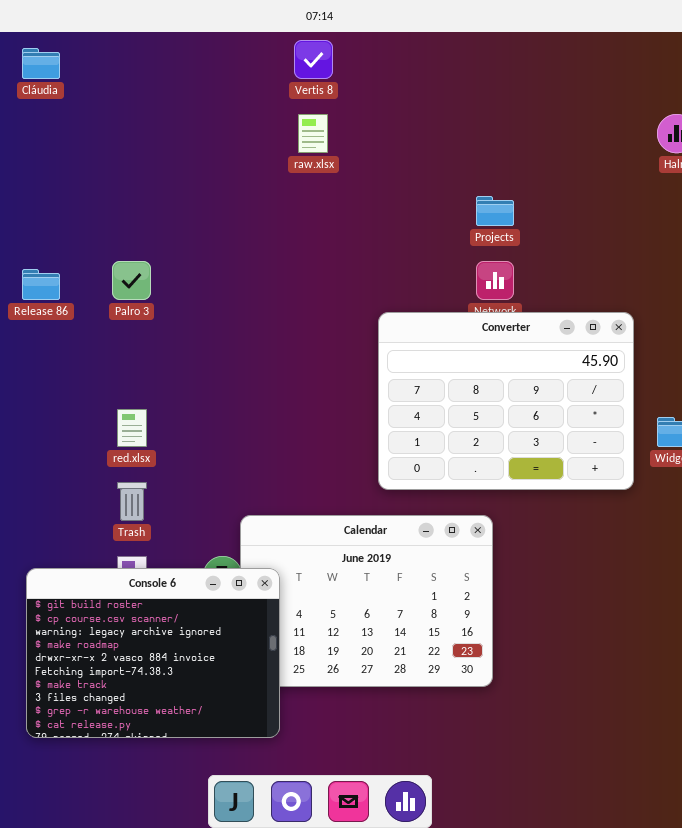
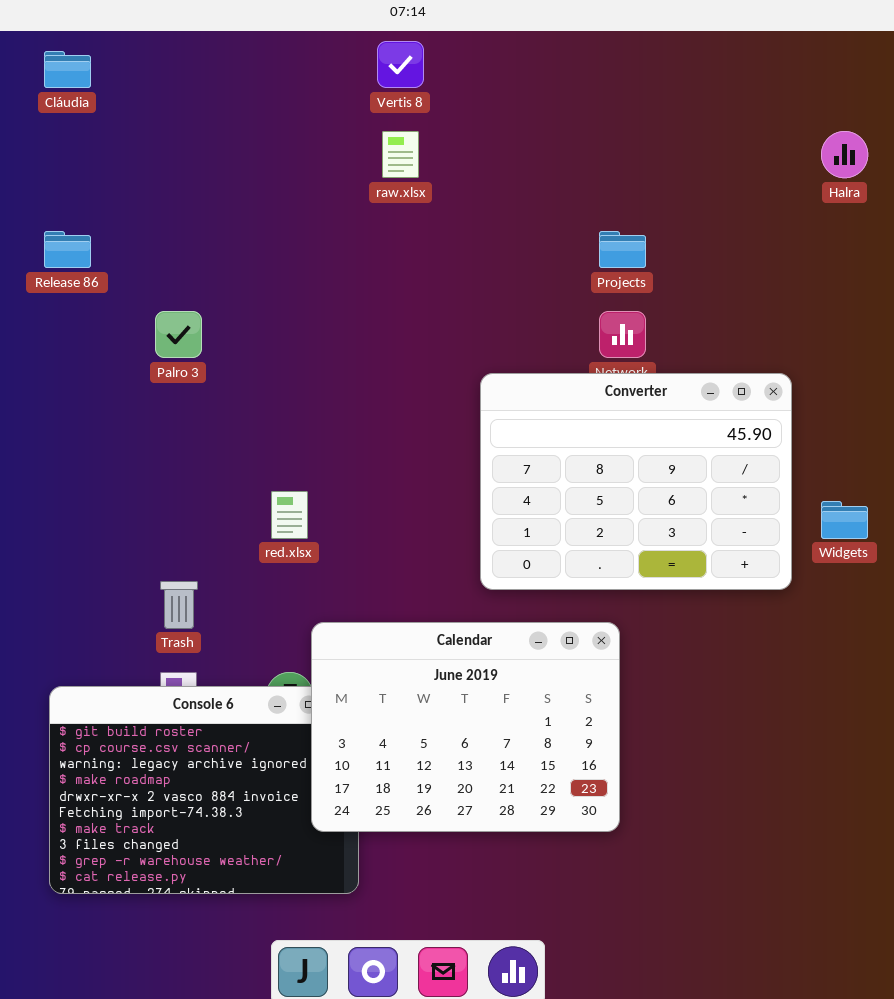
Release 86: [22,269,60,300] -> [44,231,91,268], moved
red.xlsx: [117,409,147,447] -> [271,491,308,539], moved
Calendar: [240,515,493,687] -> [311,622,620,832], raised

